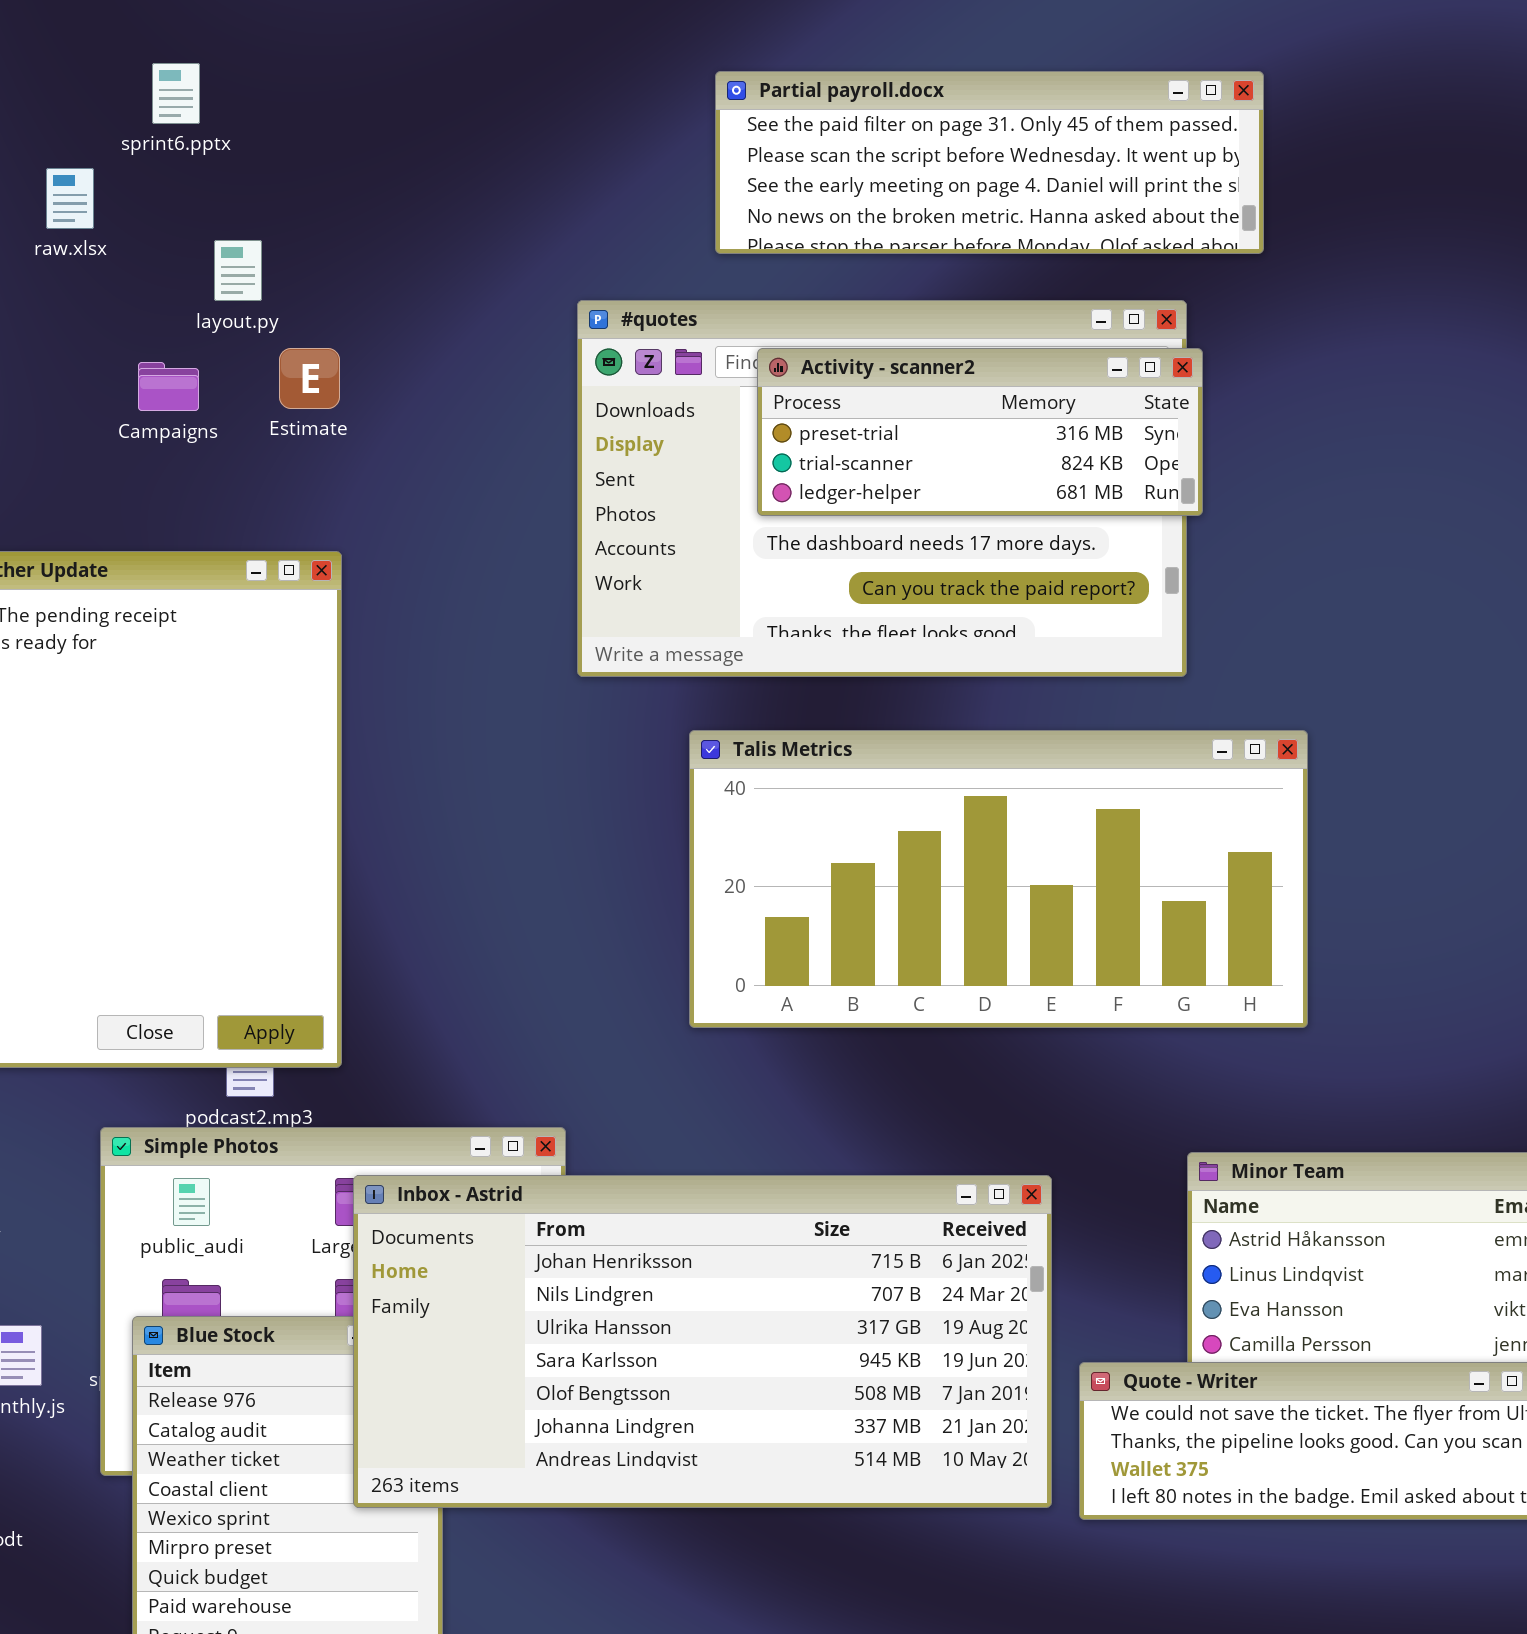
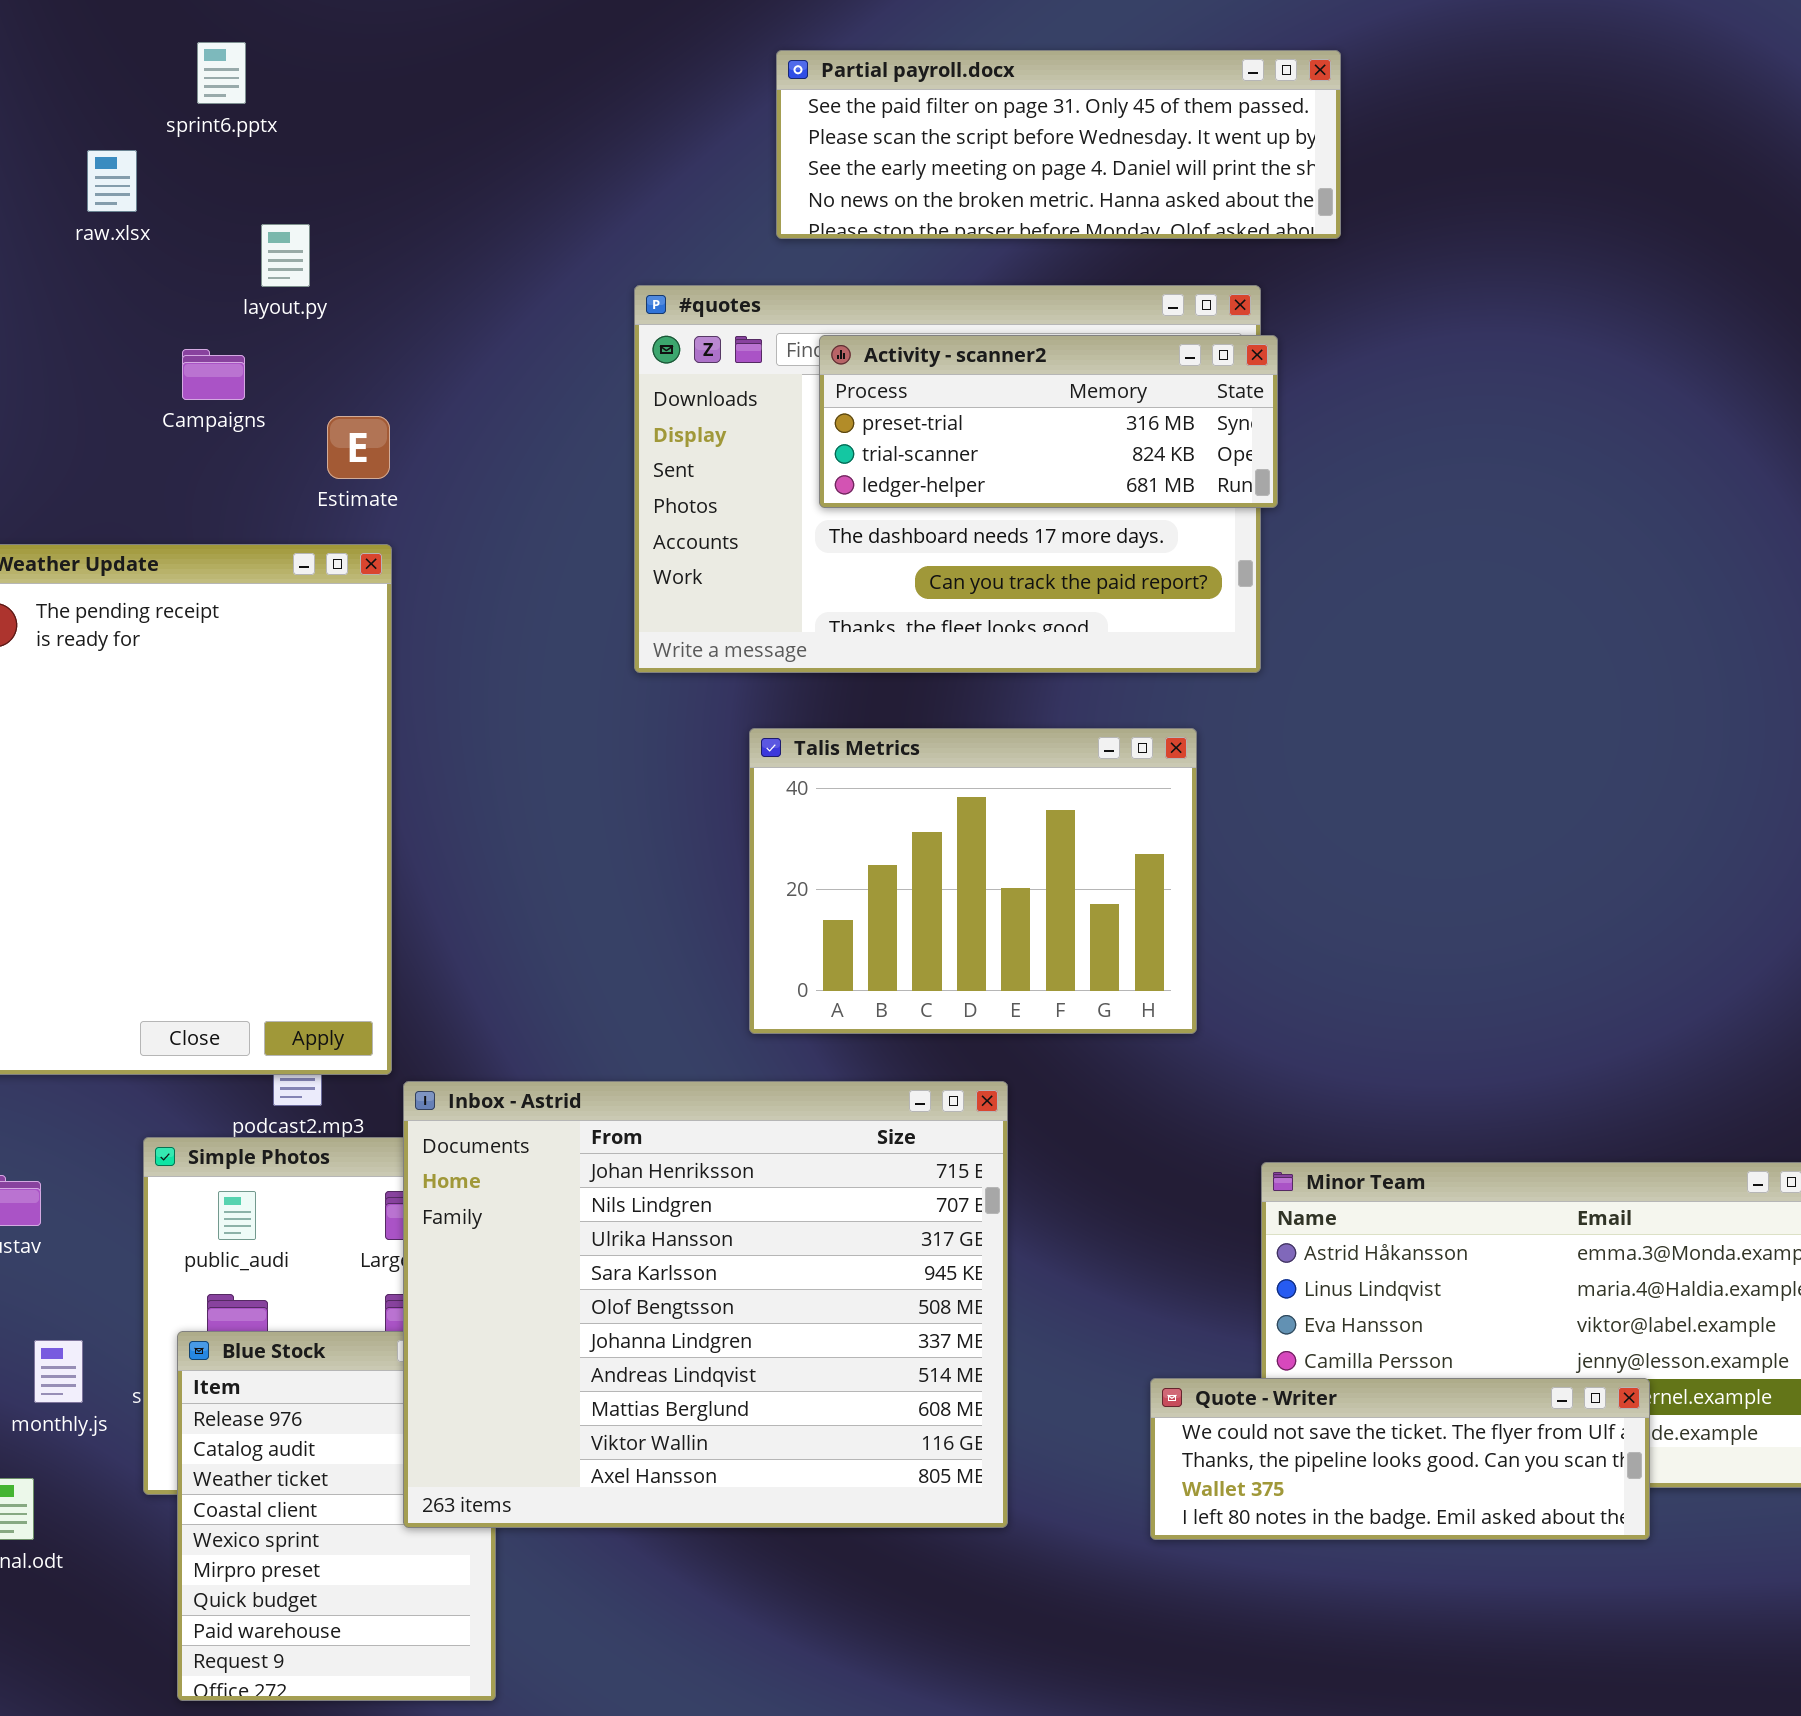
Estimate: [279,348,340,409] -> [327,416,390,479], moved
Talis Metrics: [689,730,1308,1028] -> [749,728,1197,1034], resized
Inbox - Astrid: [353,1175,1052,1508] -> [403,1081,1008,1528], resized

